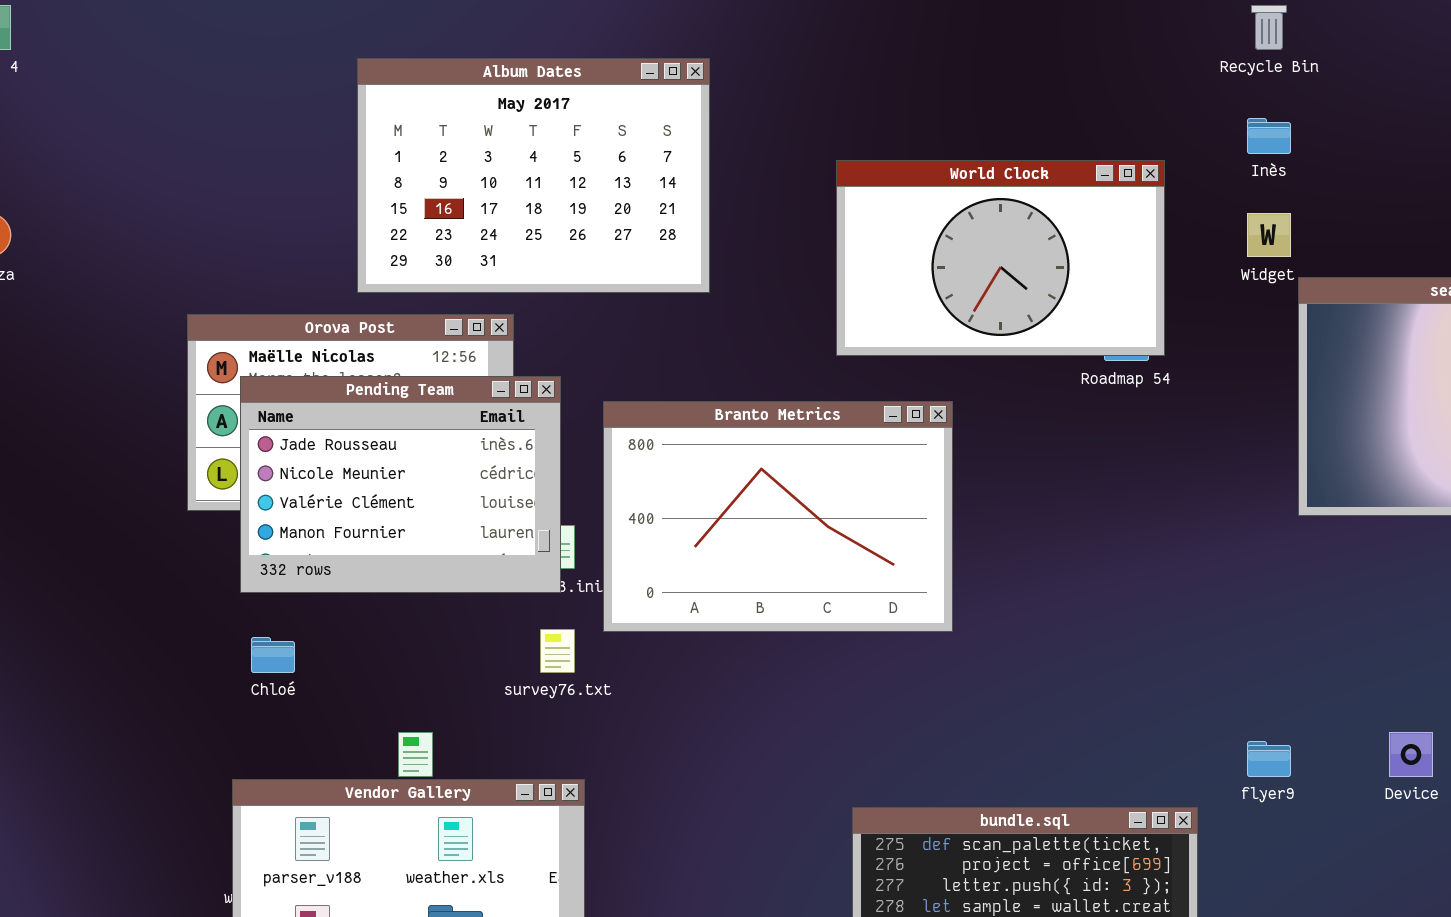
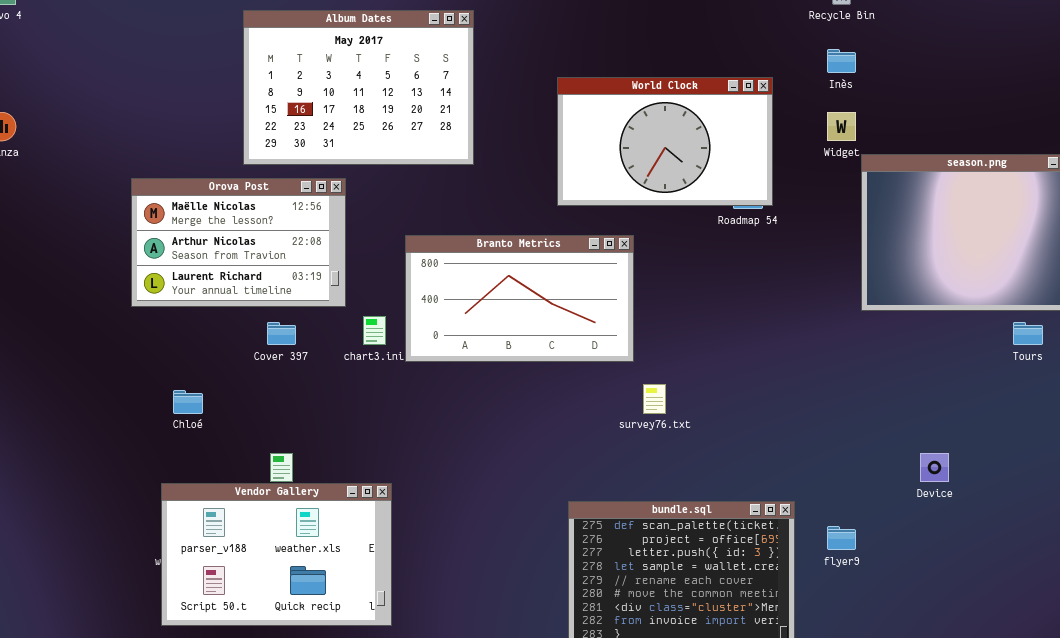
Pending Team: [240,376,561,593] -> none, closed
Branto Metrics: [603,401,953,632] -> [405,235,634,362], resized
survey76.txt: [540,629,575,673] -> [643,384,666,414], moved
flyer9: [1247,741,1291,777] -> [827,526,856,550], moved

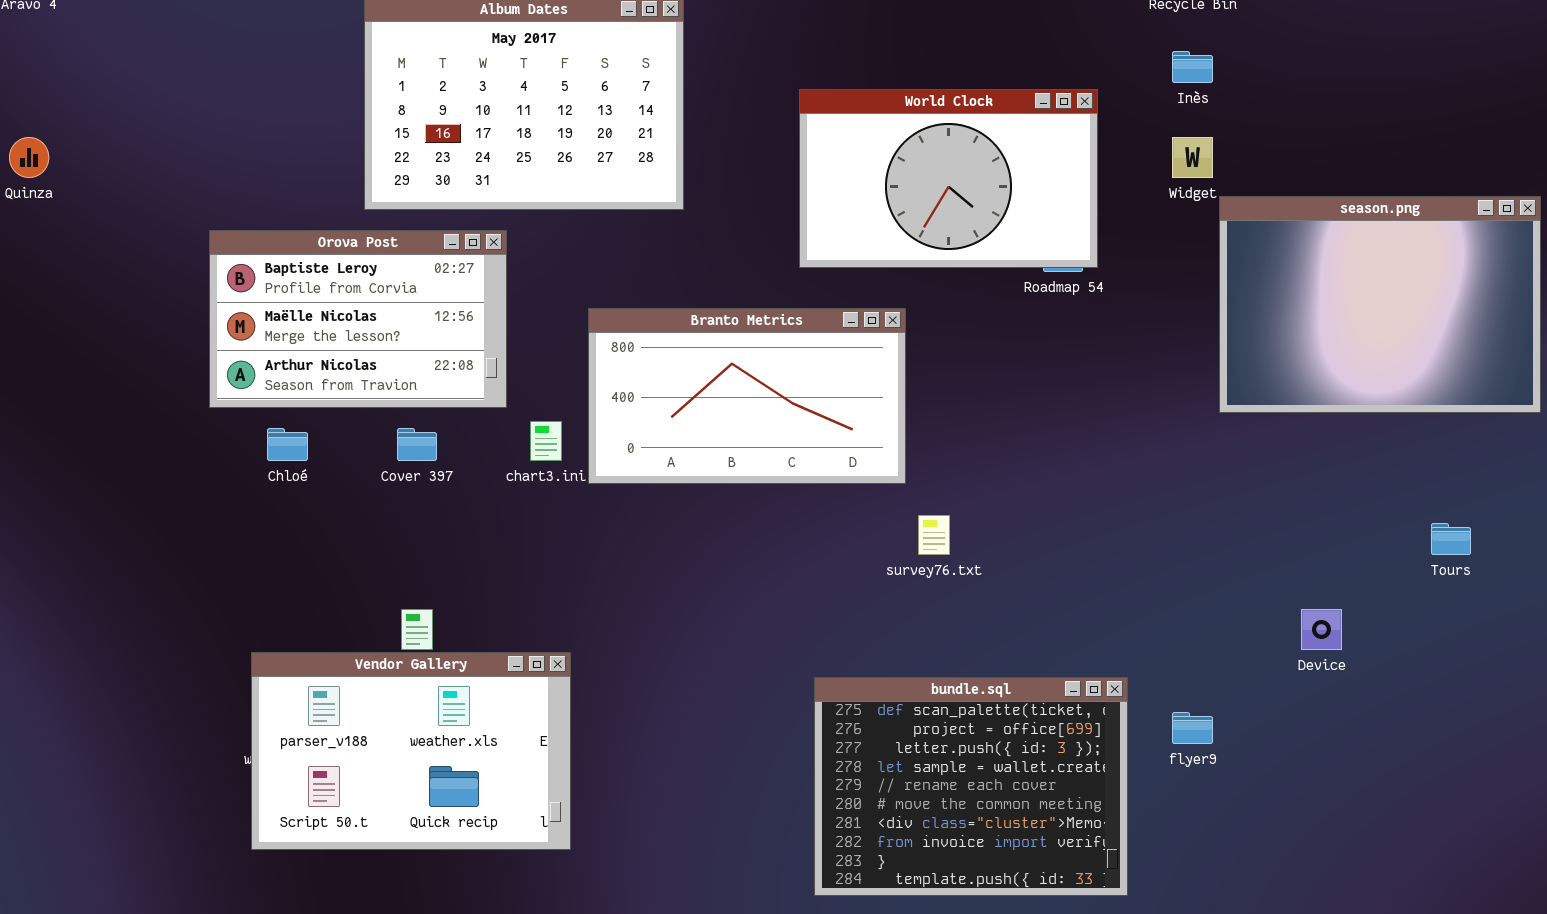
Orova Post: [131,178,346,307] -> [209,230,507,408], scrolled up 1 row
Tours: [1013,322,1043,345] -> [1431,523,1471,555], moved
Chloé: [173,390,203,414] -> [267,428,308,461], moved

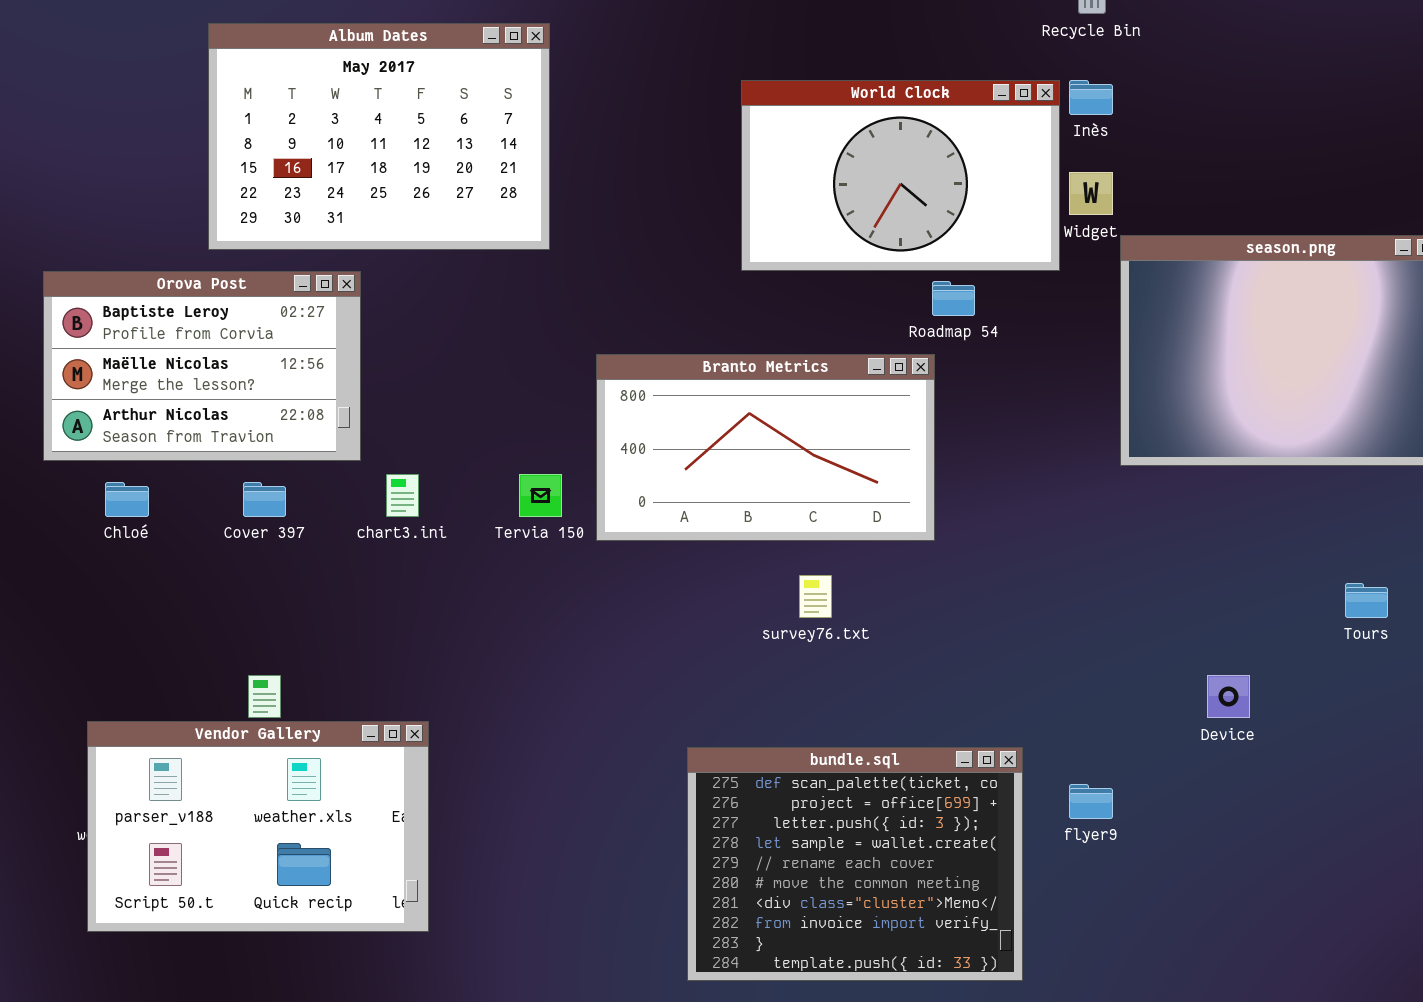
World Clock: [799,89,1098,268] -> [741,80,1060,271], moved
Branto Metrics: [588,308,906,484] -> [596,354,935,541], moved

